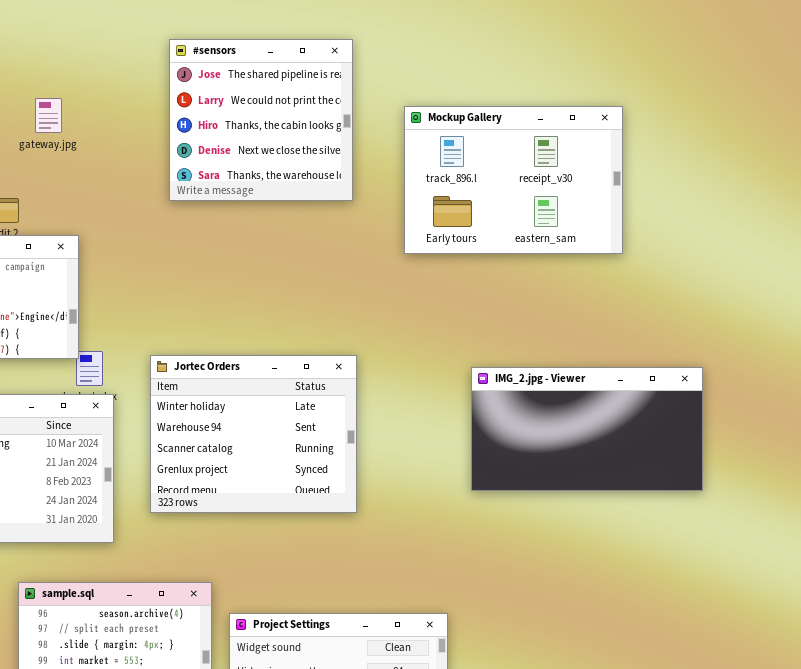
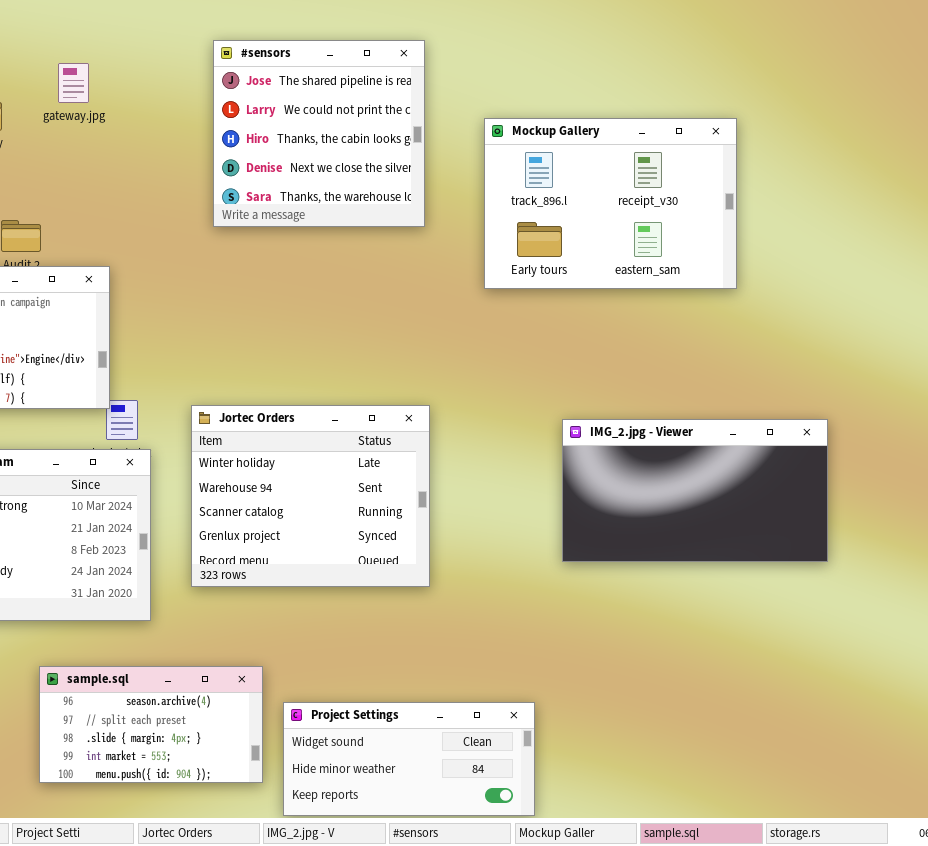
gateway.jpg: [35,98,62,133] -> [58,63,89,103], moved

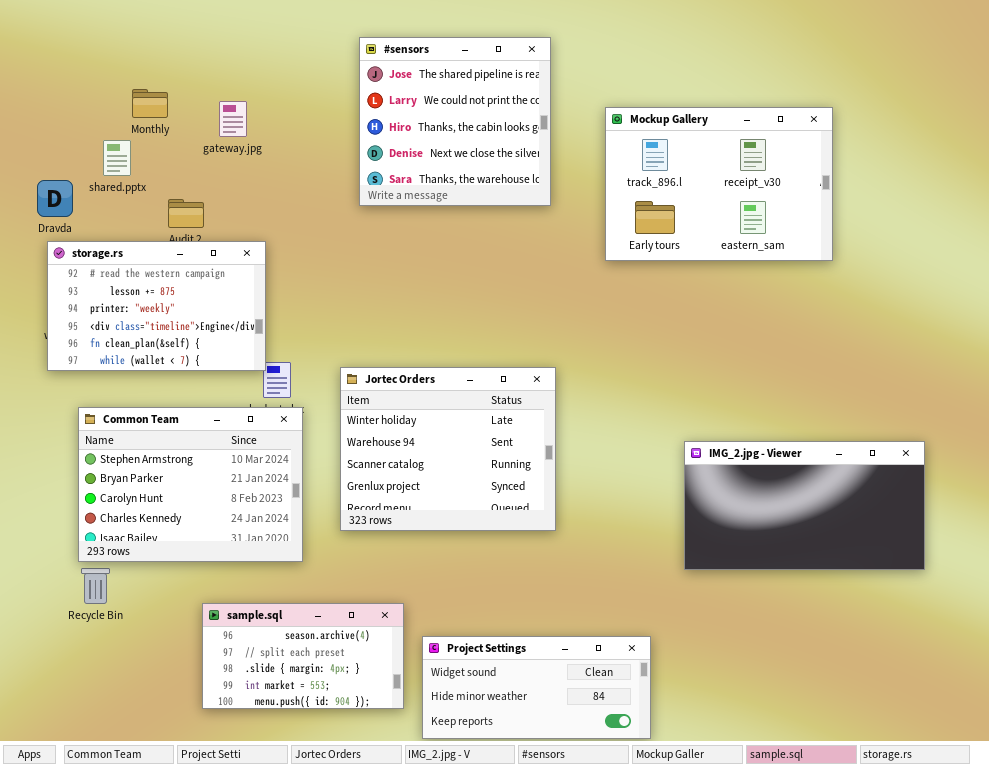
gateway.jpg: [58,63,89,103] -> [219,101,247,137], moved
IMG_2.jpg - Viewer: [562,419,828,562] -> [684,441,925,570], moved

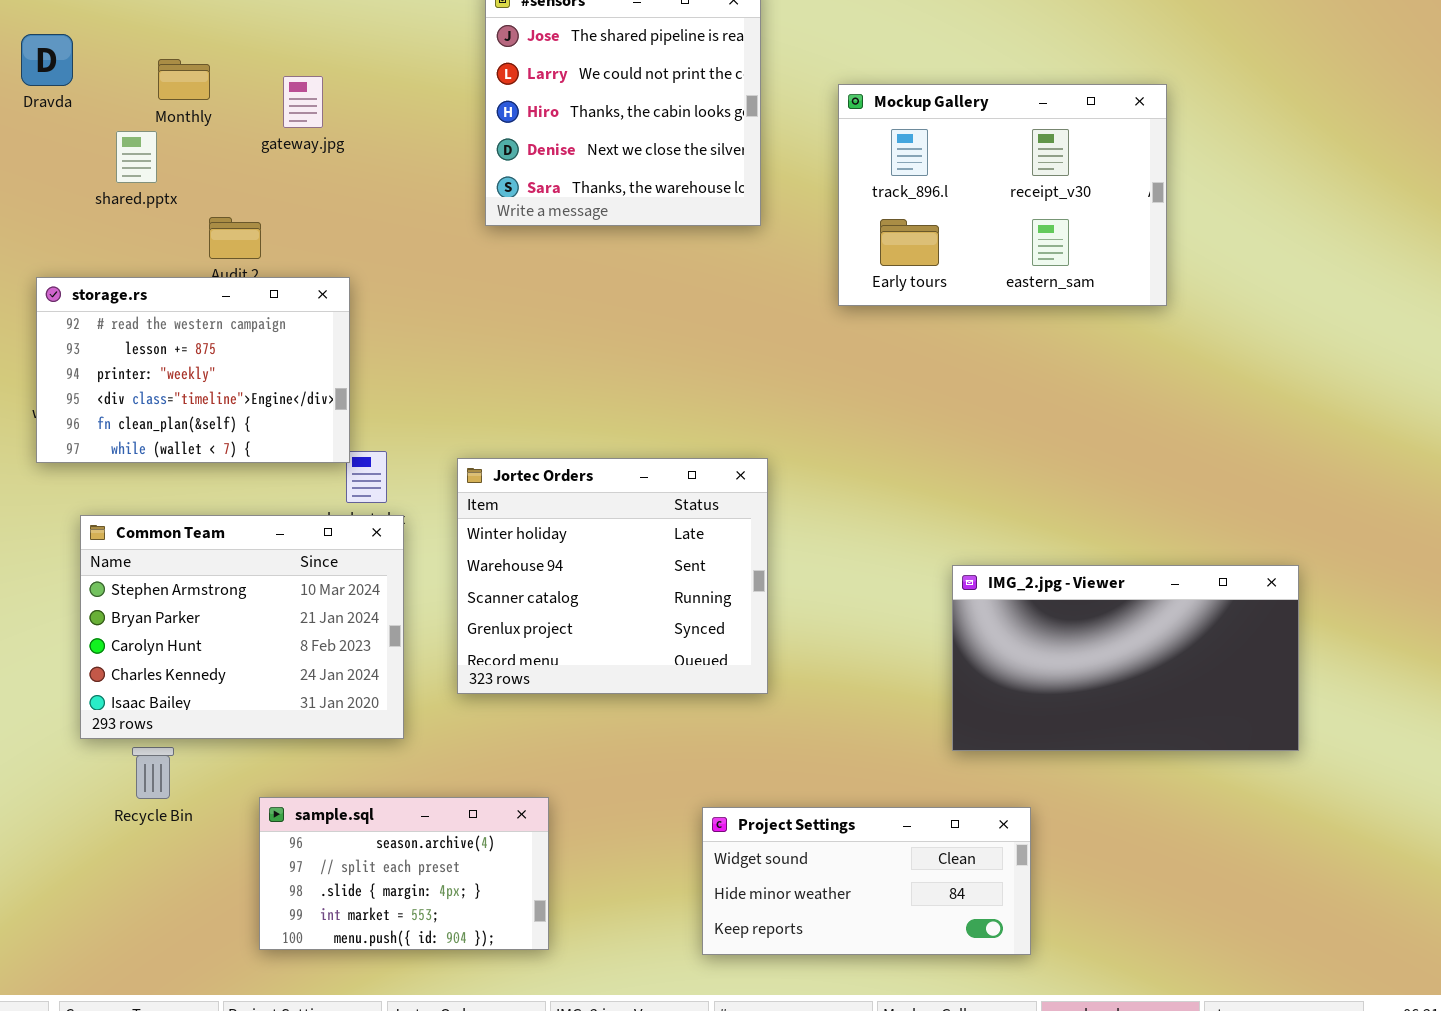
Dravda: [37,180,73,217] -> [21,34,73,86], moved
Recycle Bin: [81,568,110,604] -> [132,747,174,799], moved
Project Settings: [422,636,651,739] -> [702,807,1031,955], moved

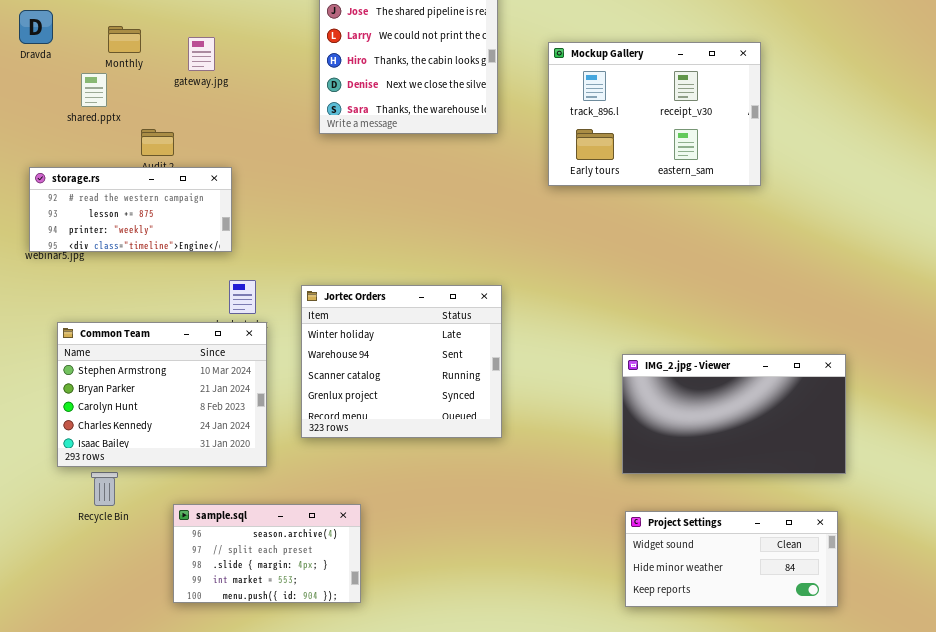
storage.rs: [36,277,350,463] -> [29,167,232,252], resized
Project Settings: [702,807,1031,955] -> [625,511,838,607], moved

